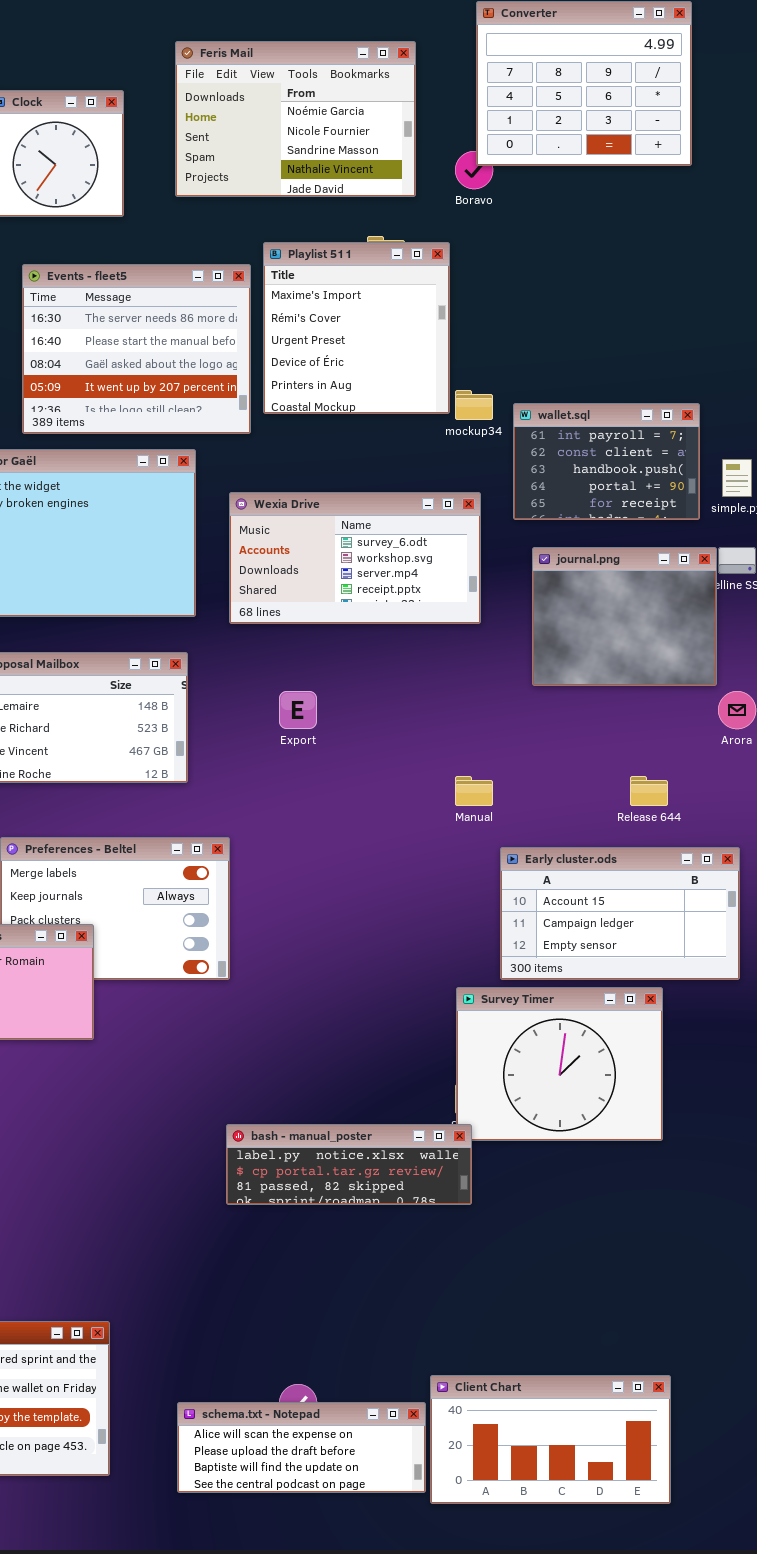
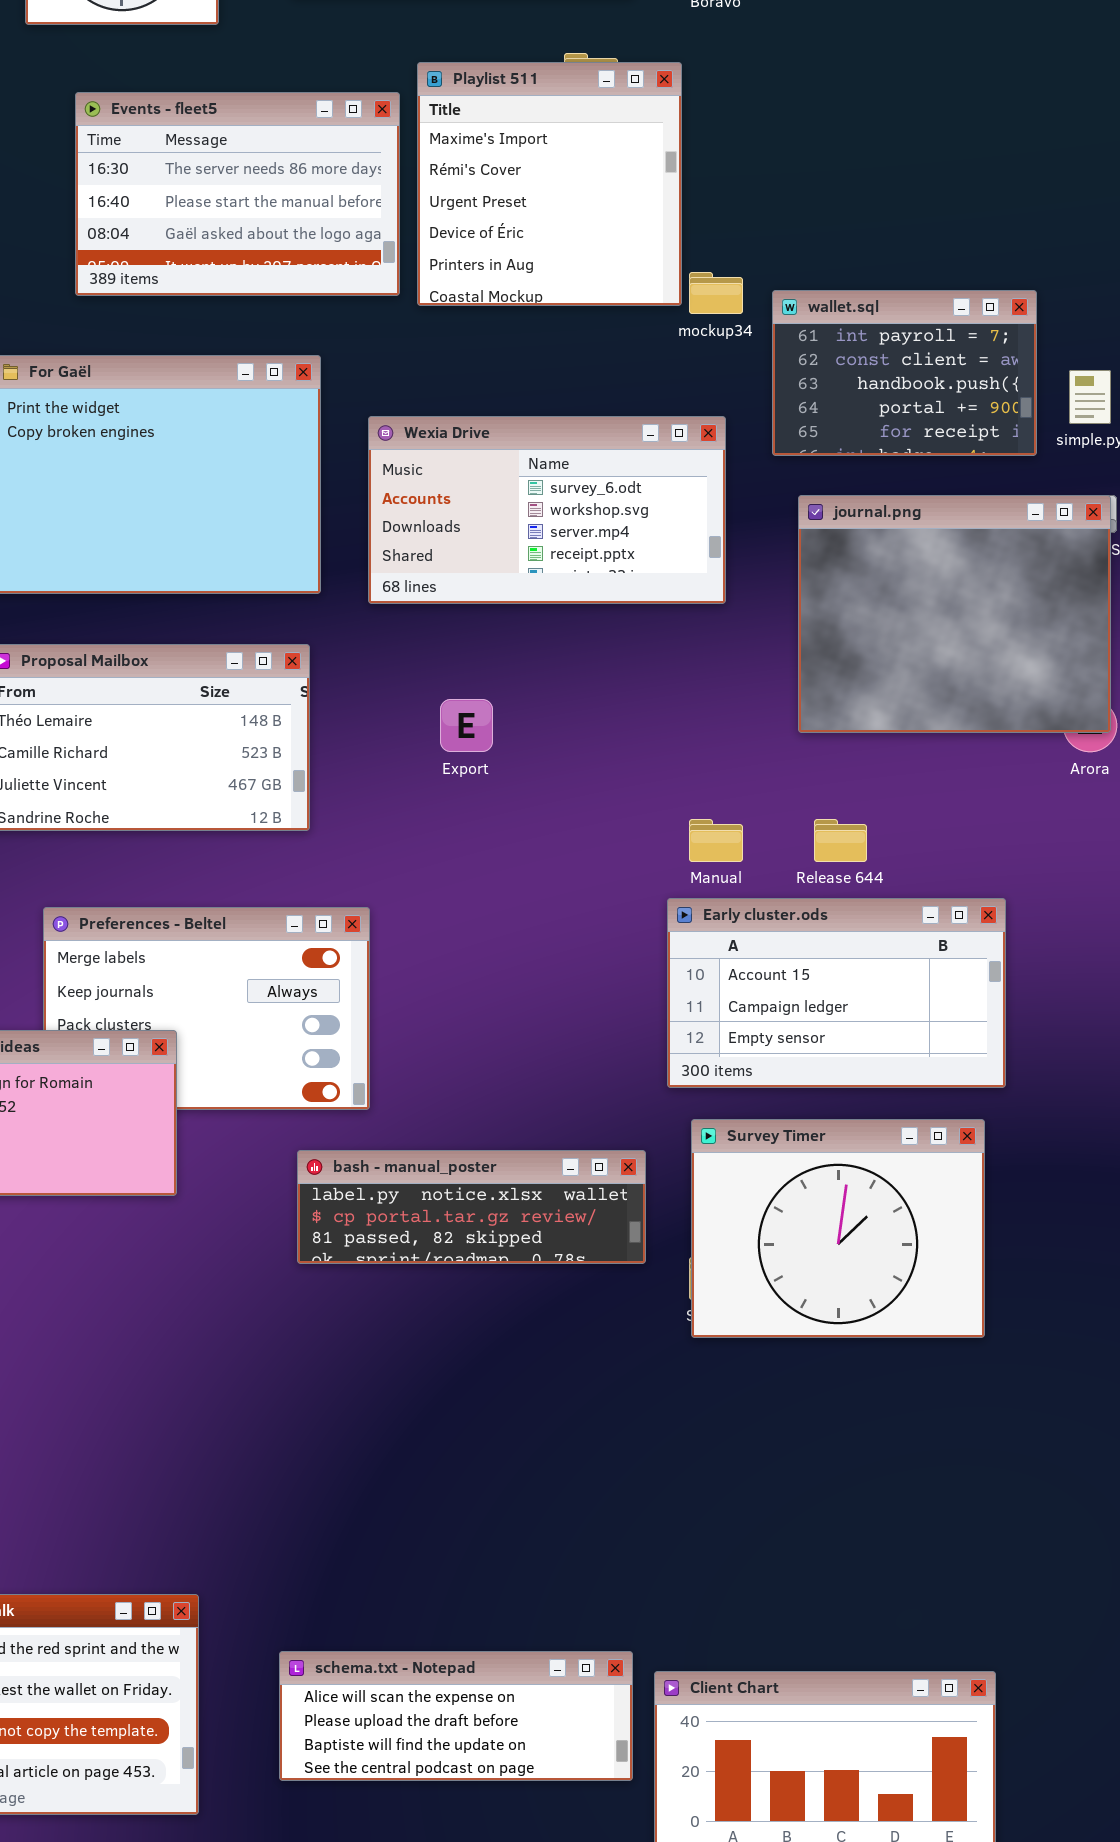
Events - fleet5: [22,264,251,434] -> [75,92,400,296], resized
journal.png: [532,547,717,686] -> [798,495,1111,733], resized
Release 644: [630,776,668,806] -> [814,819,867,862], moved
Early cluster.ods: [500,847,740,980] -> [667,898,1006,1088], moved
bash - manual_poster: [226,1124,472,1205] -> [297,1150,646,1264], moved
schema.txt - Notepad: [177,1402,426,1493] -> [279,1651,633,1781], moved

